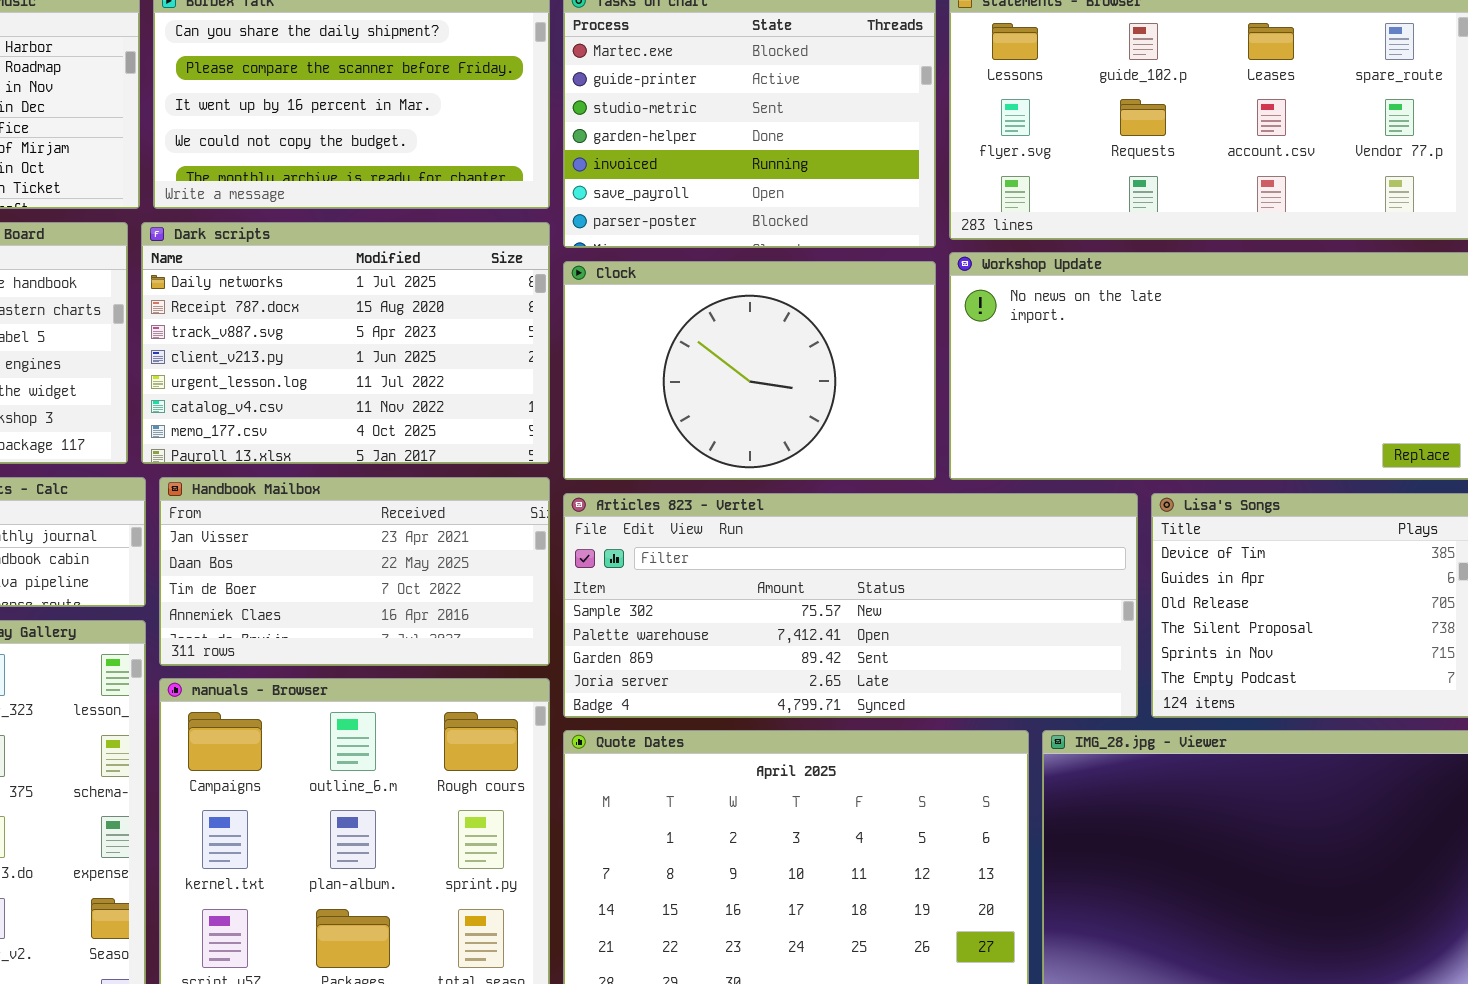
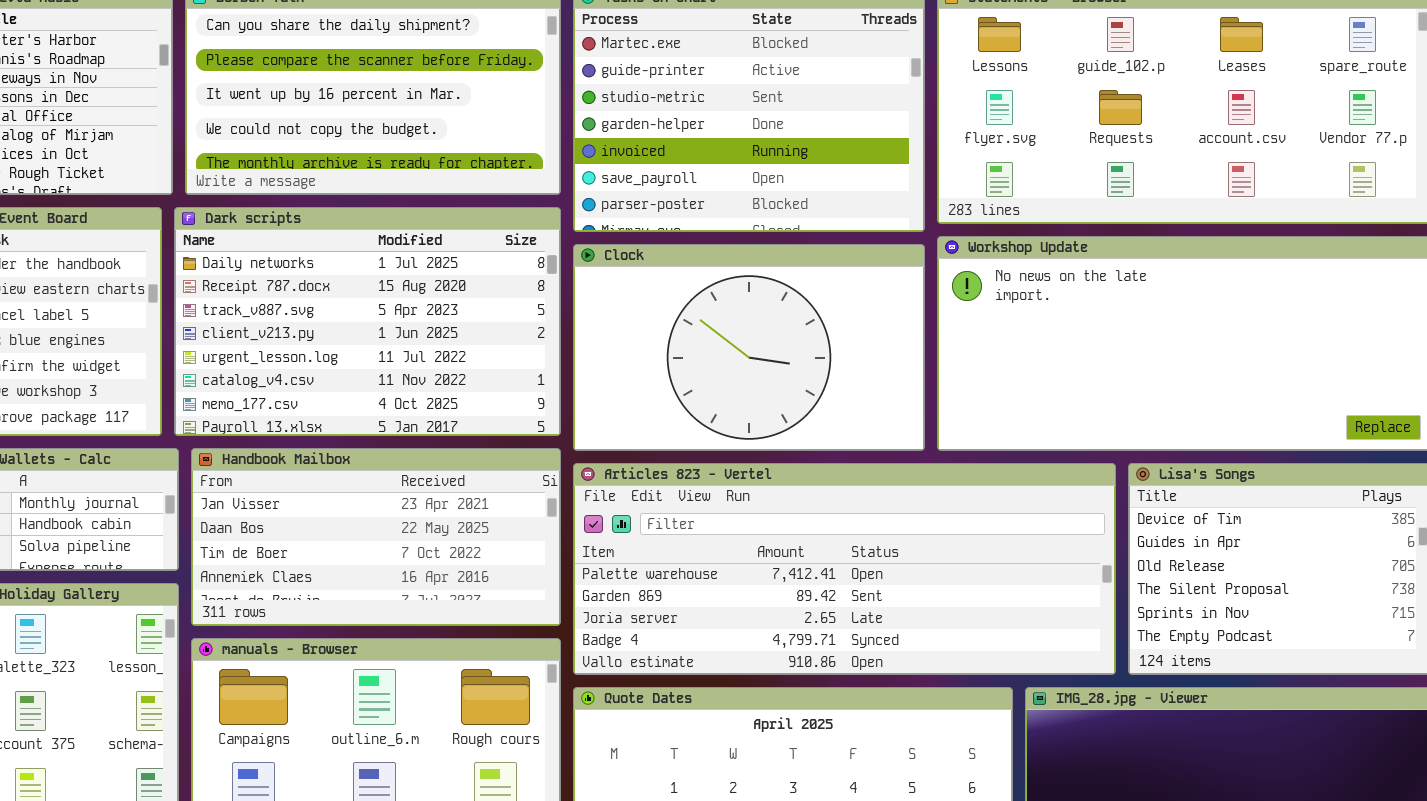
Articles 823 - Vertel: [563,493,1138,718] -> [573,463,1116,675], scrolled down 1 row

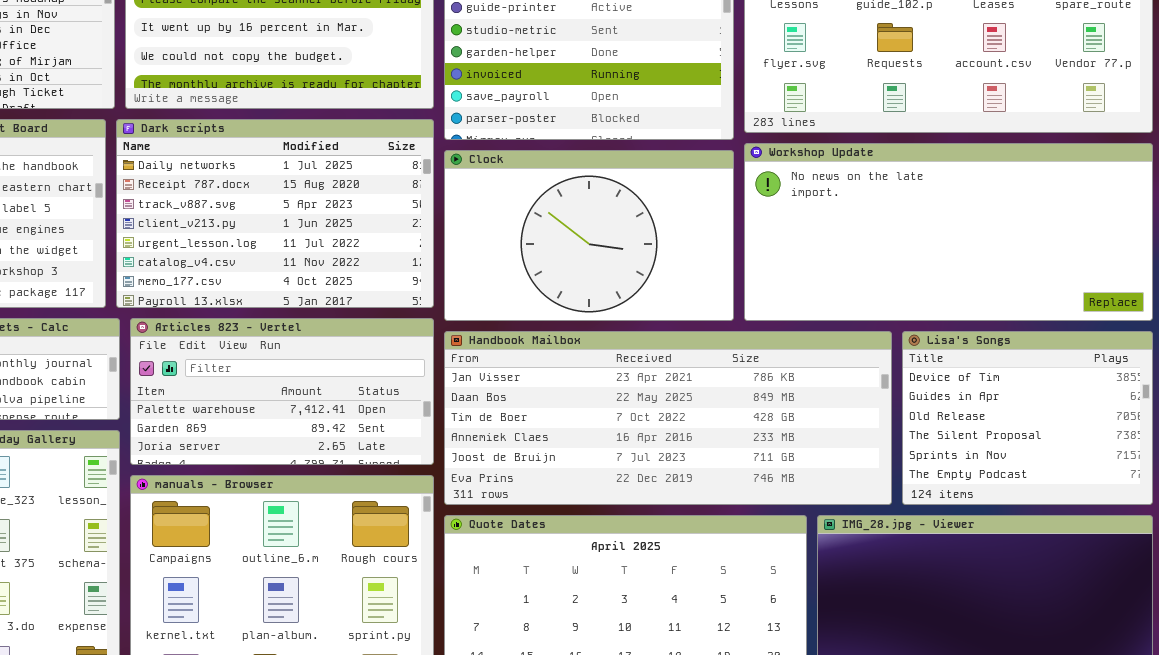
Handbook Mailbox: [191,448,561,626] -> [444,331,892,505], moved, resized
Articles 823 - Vertel: [573,463,1116,675] -> [130,318,434,465], moved, resized

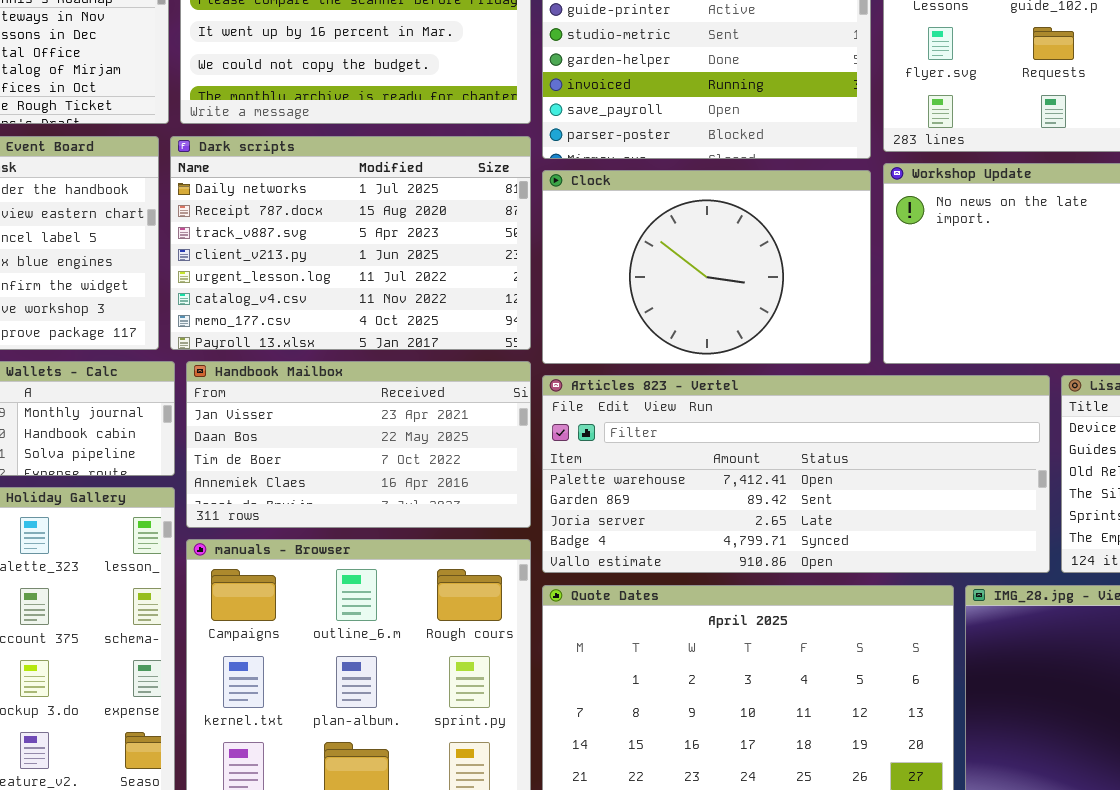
Articles 823 - Vertel: [130,318,434,465] -> [542,375,1050,573], moved, resized
Handbook Mailbox: [444,331,892,505] -> [186,361,531,528], moved, resized

